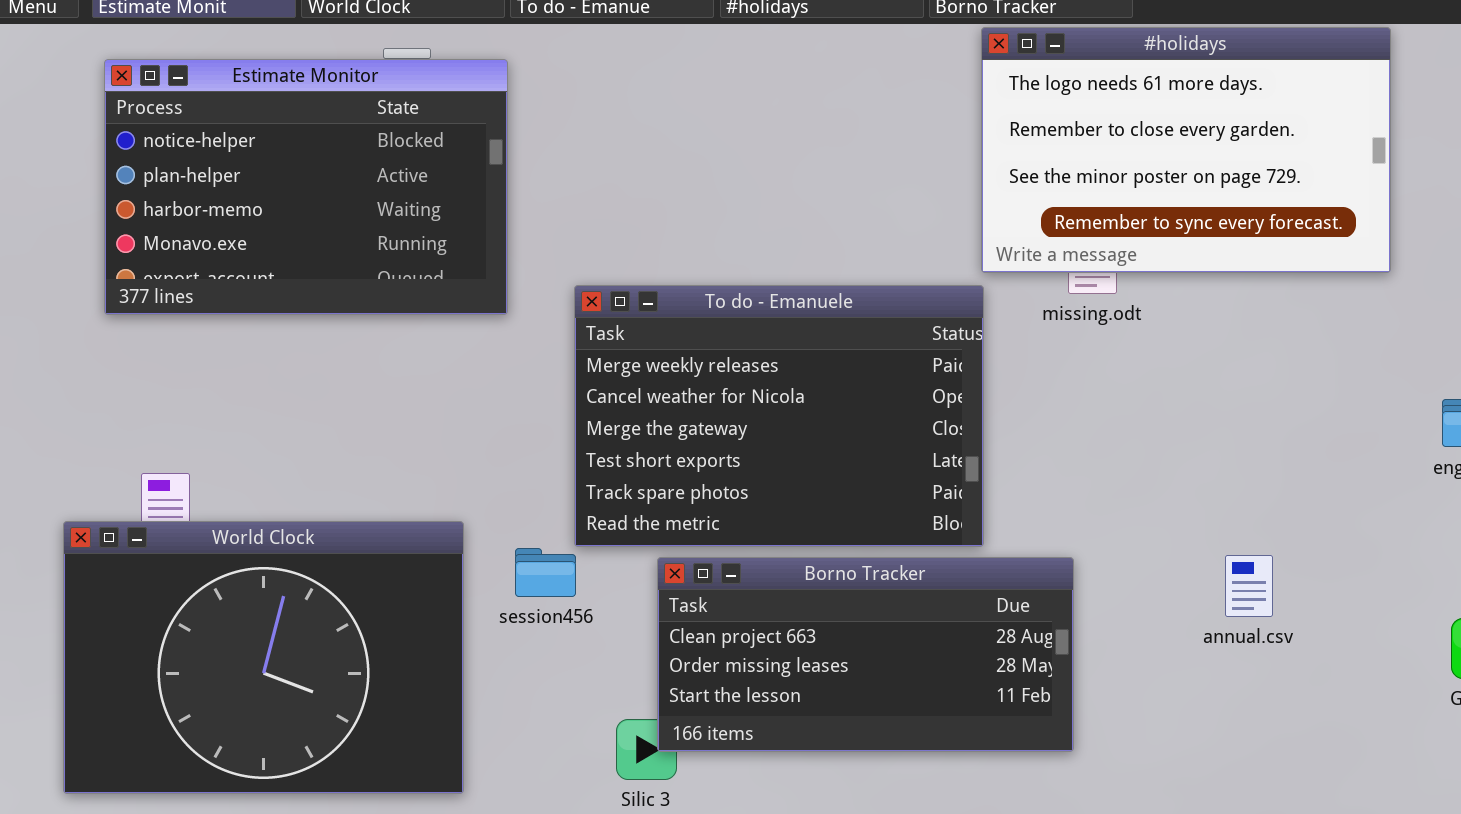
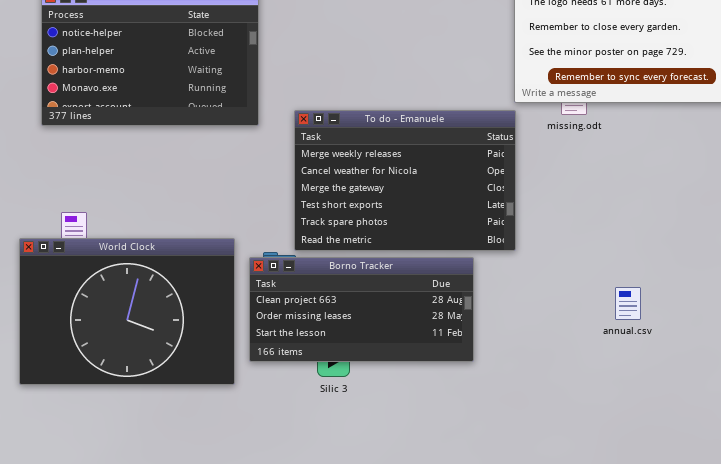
annual.csv: [1225,555,1273,617] -> [615,287,641,320], moved
Borno Tracker: [657,557,1074,752] -> [249,257,474,362], moved

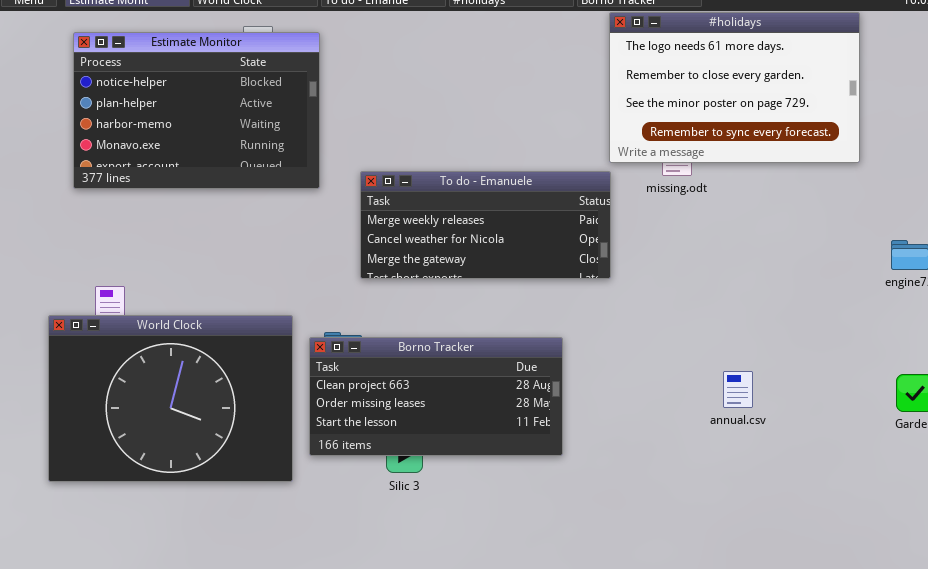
To do - Emanuele: [294,110,516,251] -> [360,171,611,279], resized

